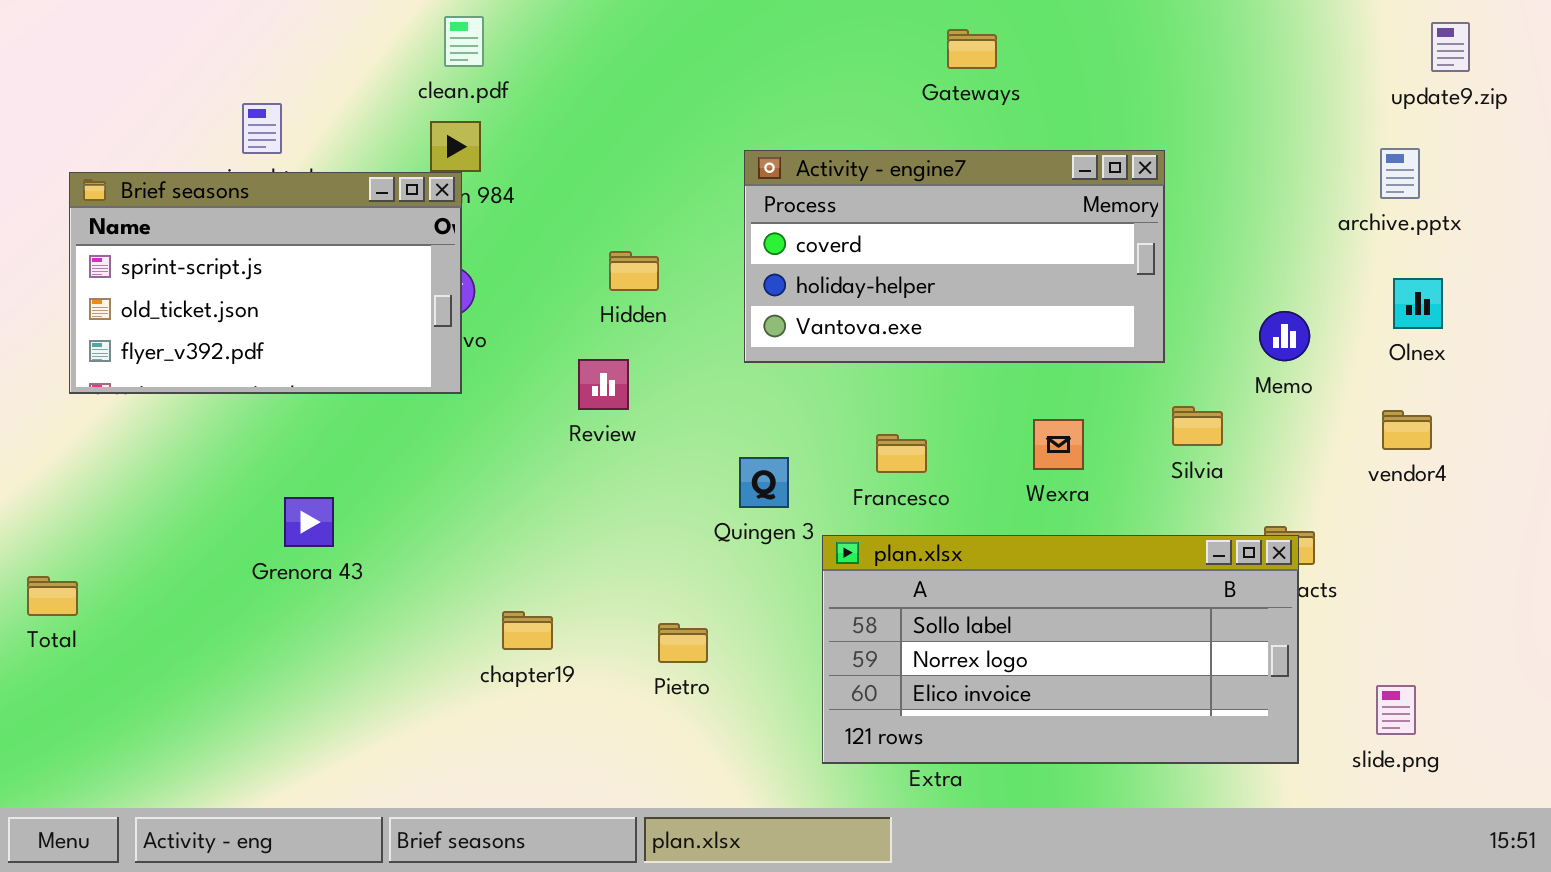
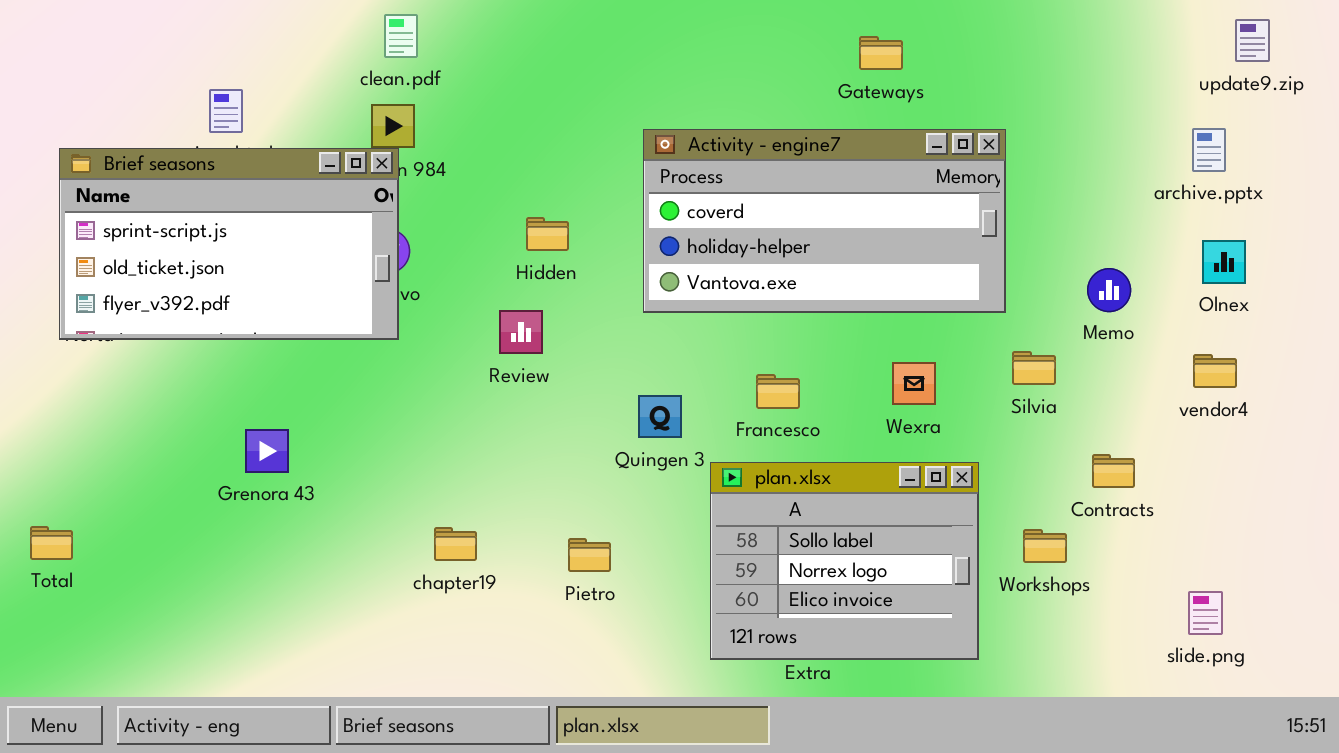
Gateways: [947,29,997,69] -> [859,36,903,70], moved
plan.xlsx: [822,535,1299,764] -> [710,462,979,660], resized
Total: [27,576,78,616] -> [30,526,73,560], moved

